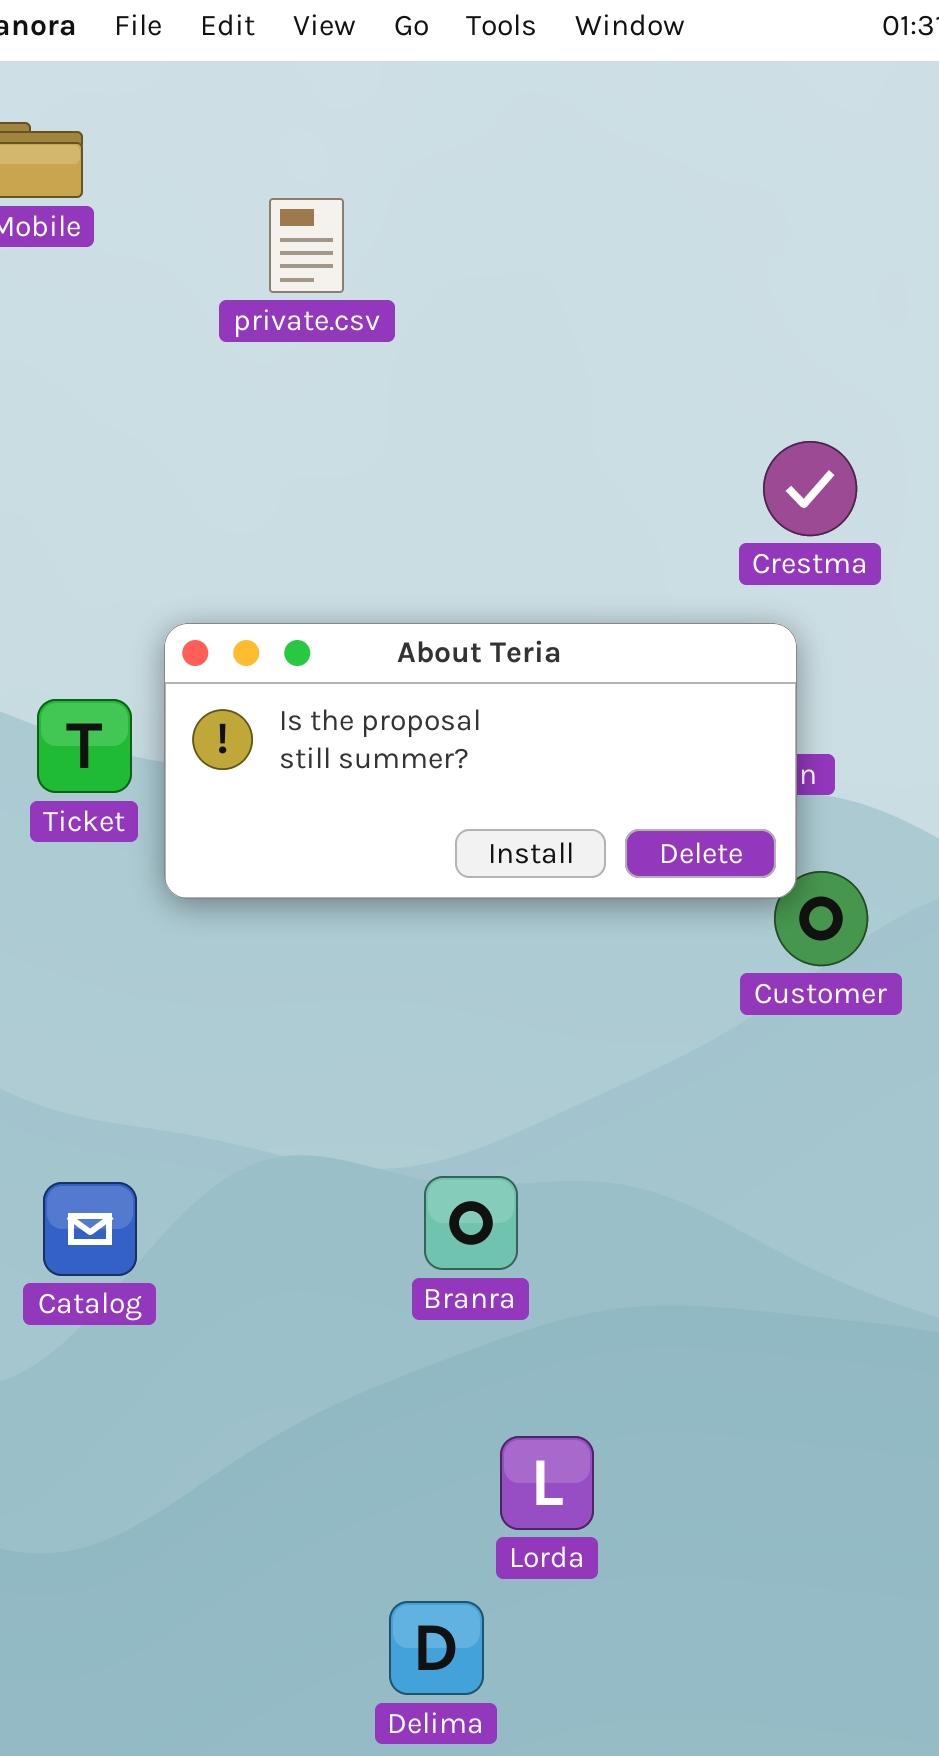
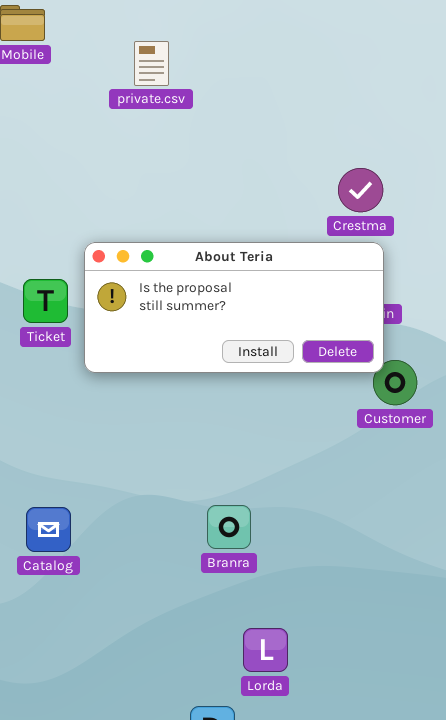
Crestma: [763,441,857,536] -> [338,168,383,212], moved

